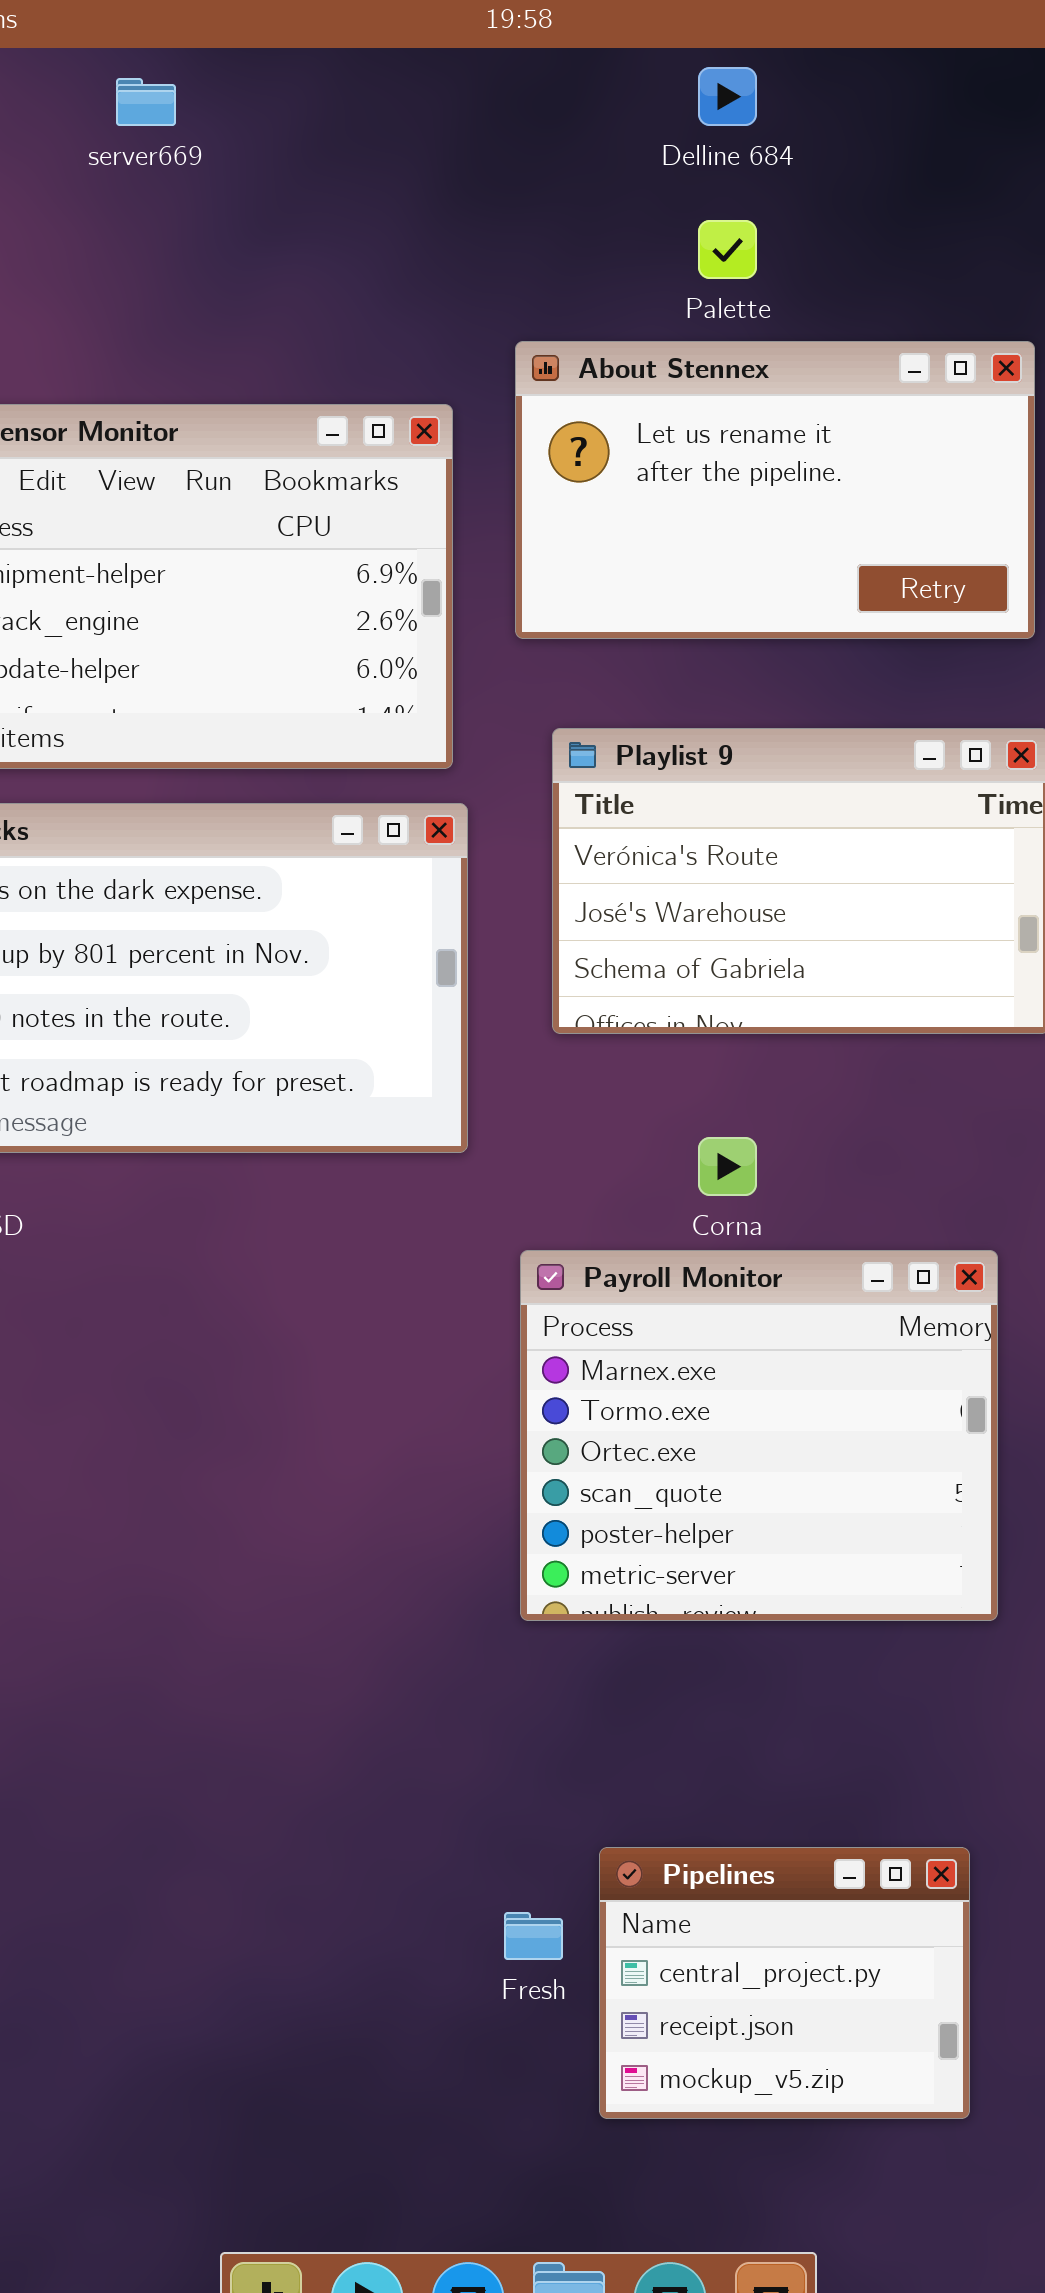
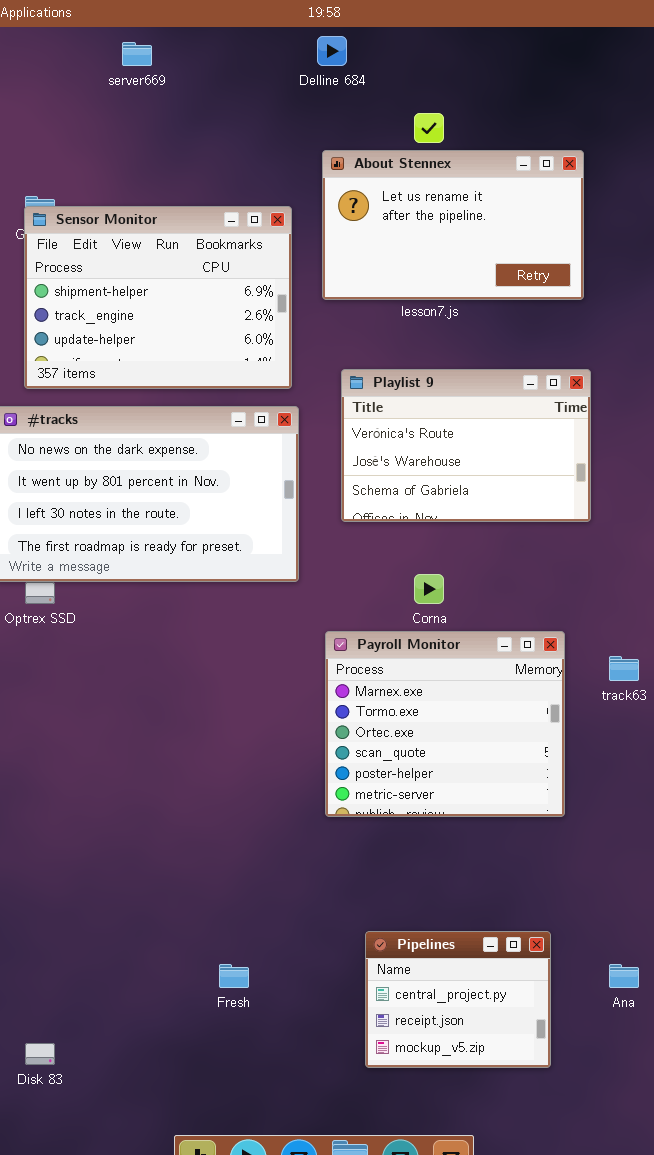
Delline 684: [698,67,757,126] -> [317,36,347,66], moved
About Stennex: [515,341,1035,639] -> [322,150,584,300], moved
Fresh: [504,1912,563,1960] -> [219,964,249,988], moved

